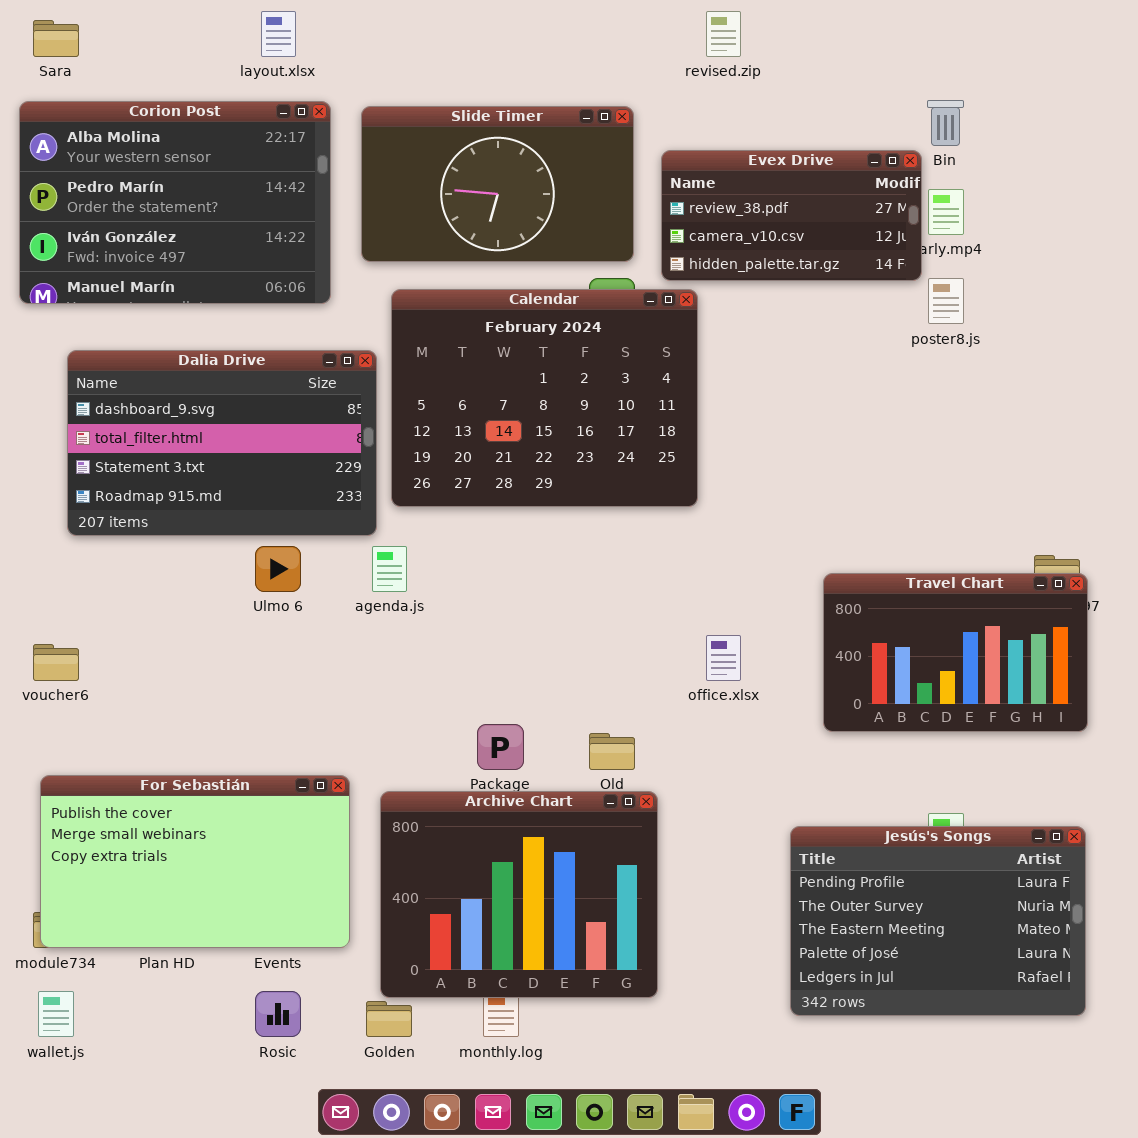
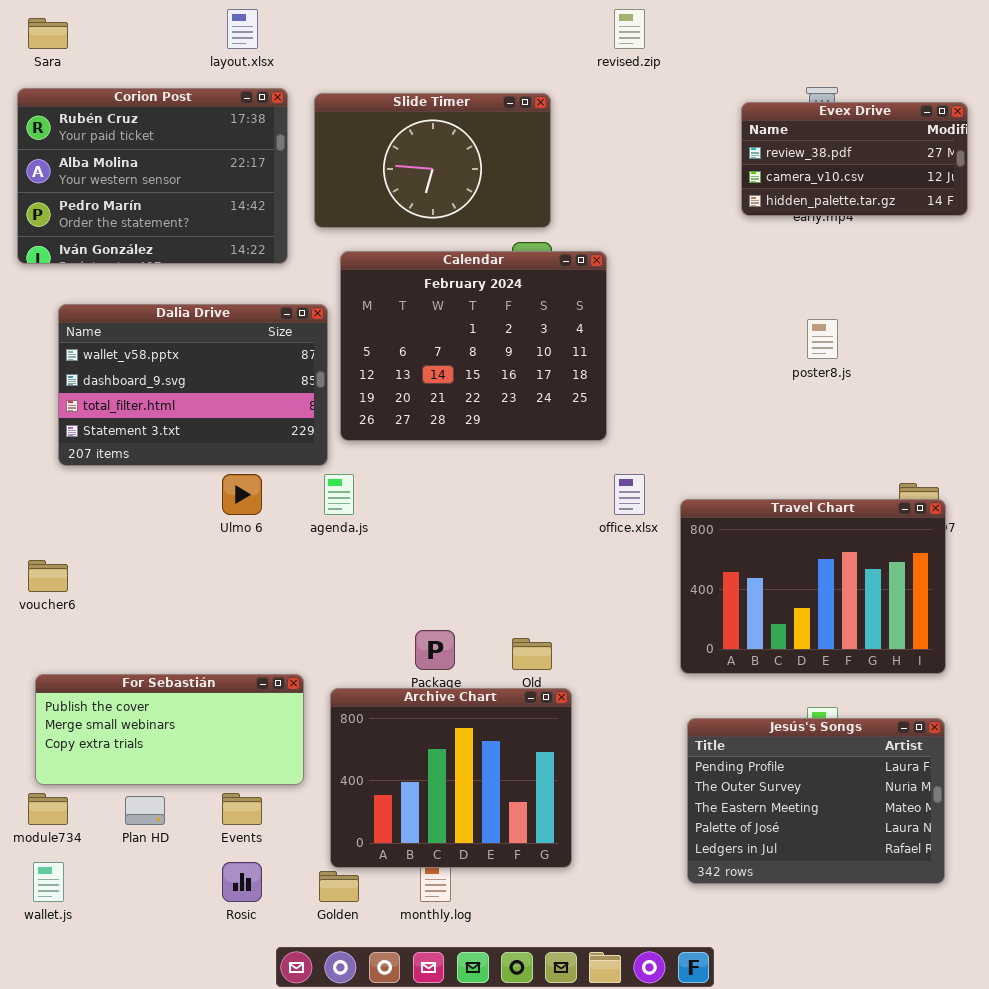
Corion Post: [19,101,331,304] -> [17,88,288,264], scrolled up 1 row
Evex Drive: [661,150,922,281] -> [741,102,968,216], moved
poster8.js: [928,278,964,324] -> [807,319,838,359], moved
Dalia Drive: [67,350,377,536] -> [58,304,328,466], scrolled up 1 row
Travel Chart: [823,573,1088,732] -> [680,499,946,674], resized
office.xlsx: [706,635,741,681] -> [614,474,645,515], moved
For Sebastián: [40,775,350,948] -> [35,674,304,785], resized

